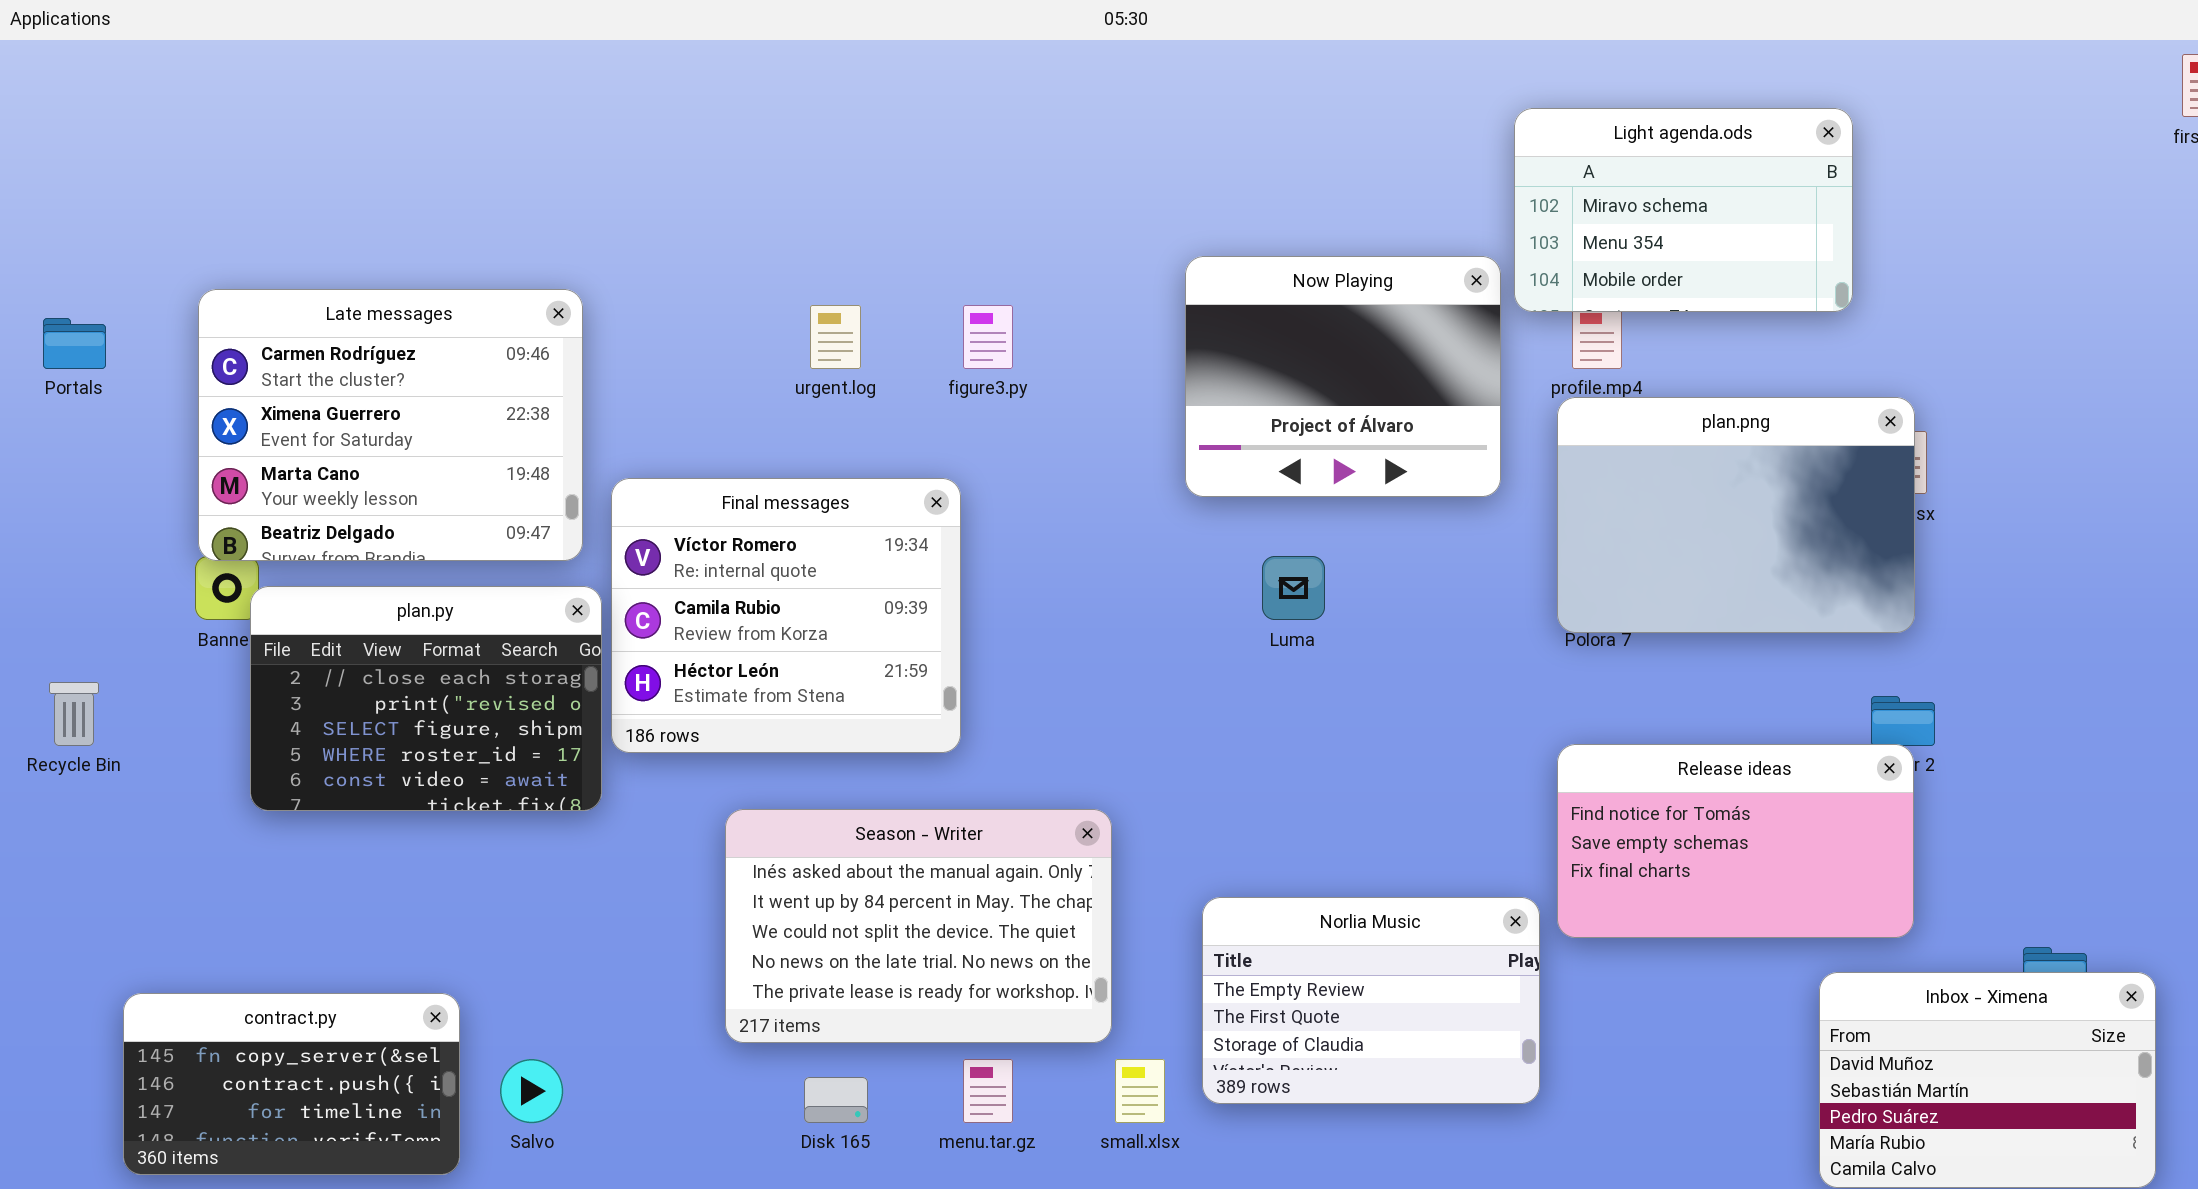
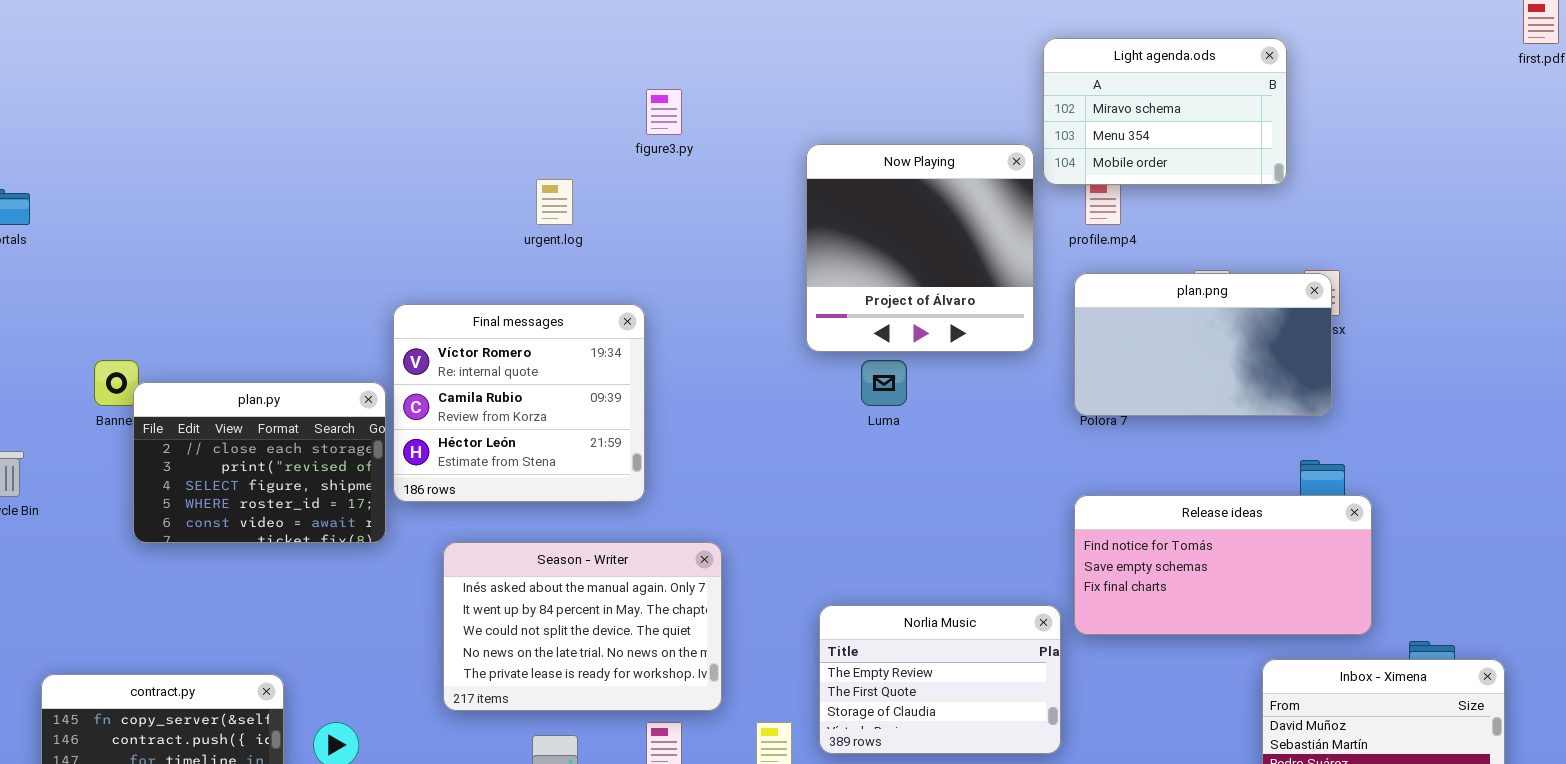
Now Playing: [1185,256,1501,497] -> [806,144,1034,352], resized
Late messages: [198,289,583,561] -> none, closed
figure3.py: [963,305,1013,369] -> [646,89,682,135], moved
plan.png: [1557,397,1915,633] -> [1074,273,1332,416], resized
Release ideas: [1557,744,1914,938] -> [1074,495,1372,635], resized
Season - Writer: [725,809,1112,1043] -> [443,542,722,711], moved

